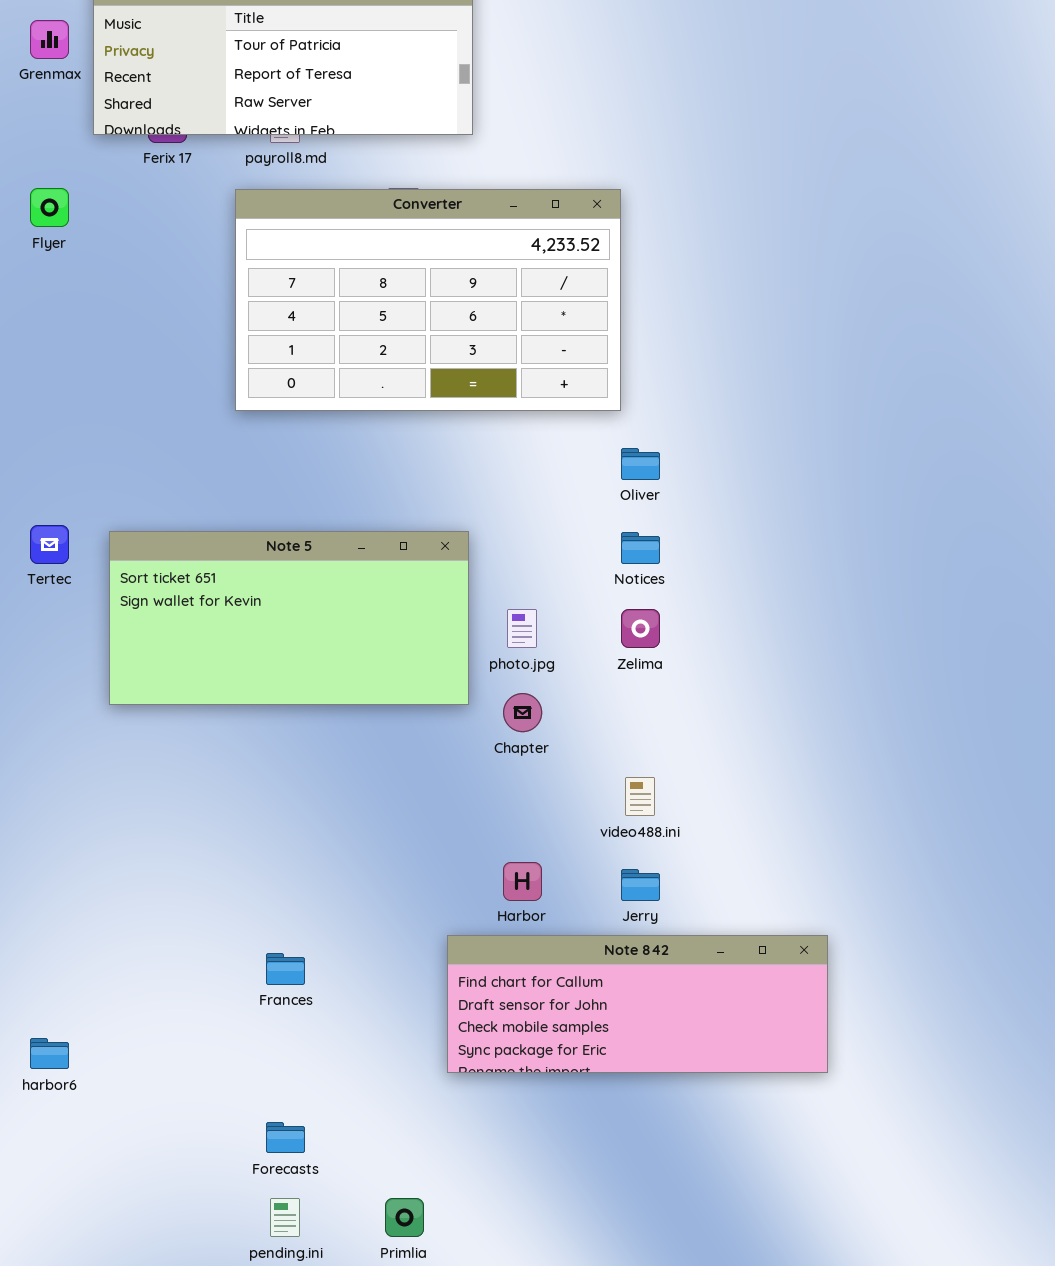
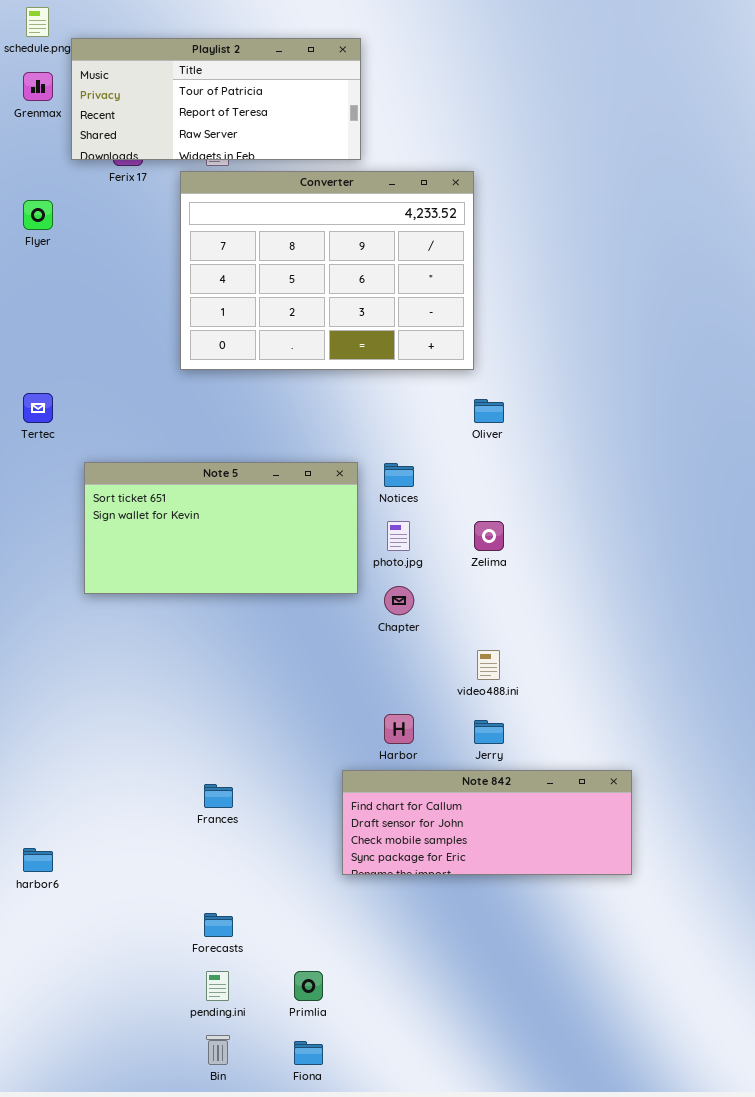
Converter: [235,189,621,411] -> [180,171,474,370], resized
Tertec: [30,525,69,564] -> [23,393,53,423], moved
Notices: [621,532,660,564] -> [384,463,414,487], moved

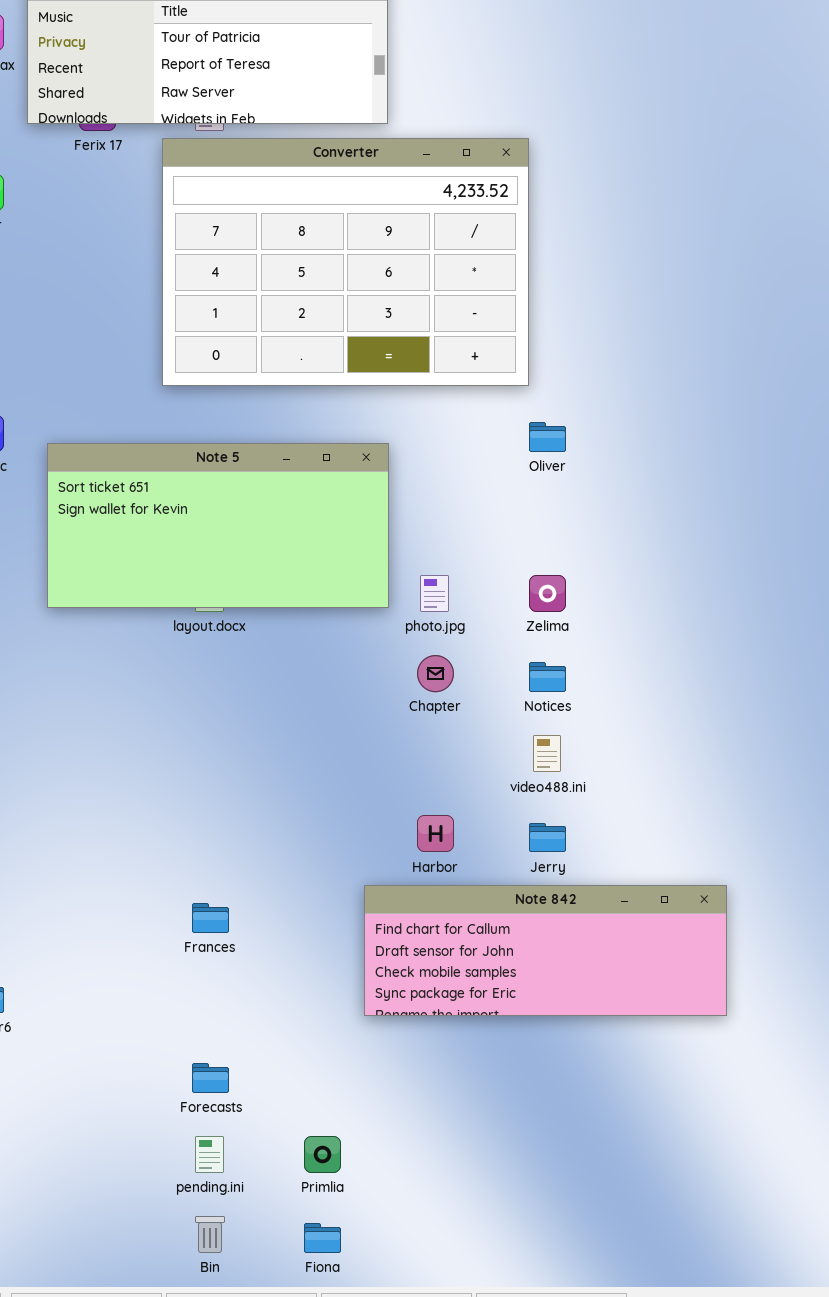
Note 5: [84,462,358,594] -> [47,443,389,608], moved
Notices: [384,463,414,487] -> [529,662,566,692], moved

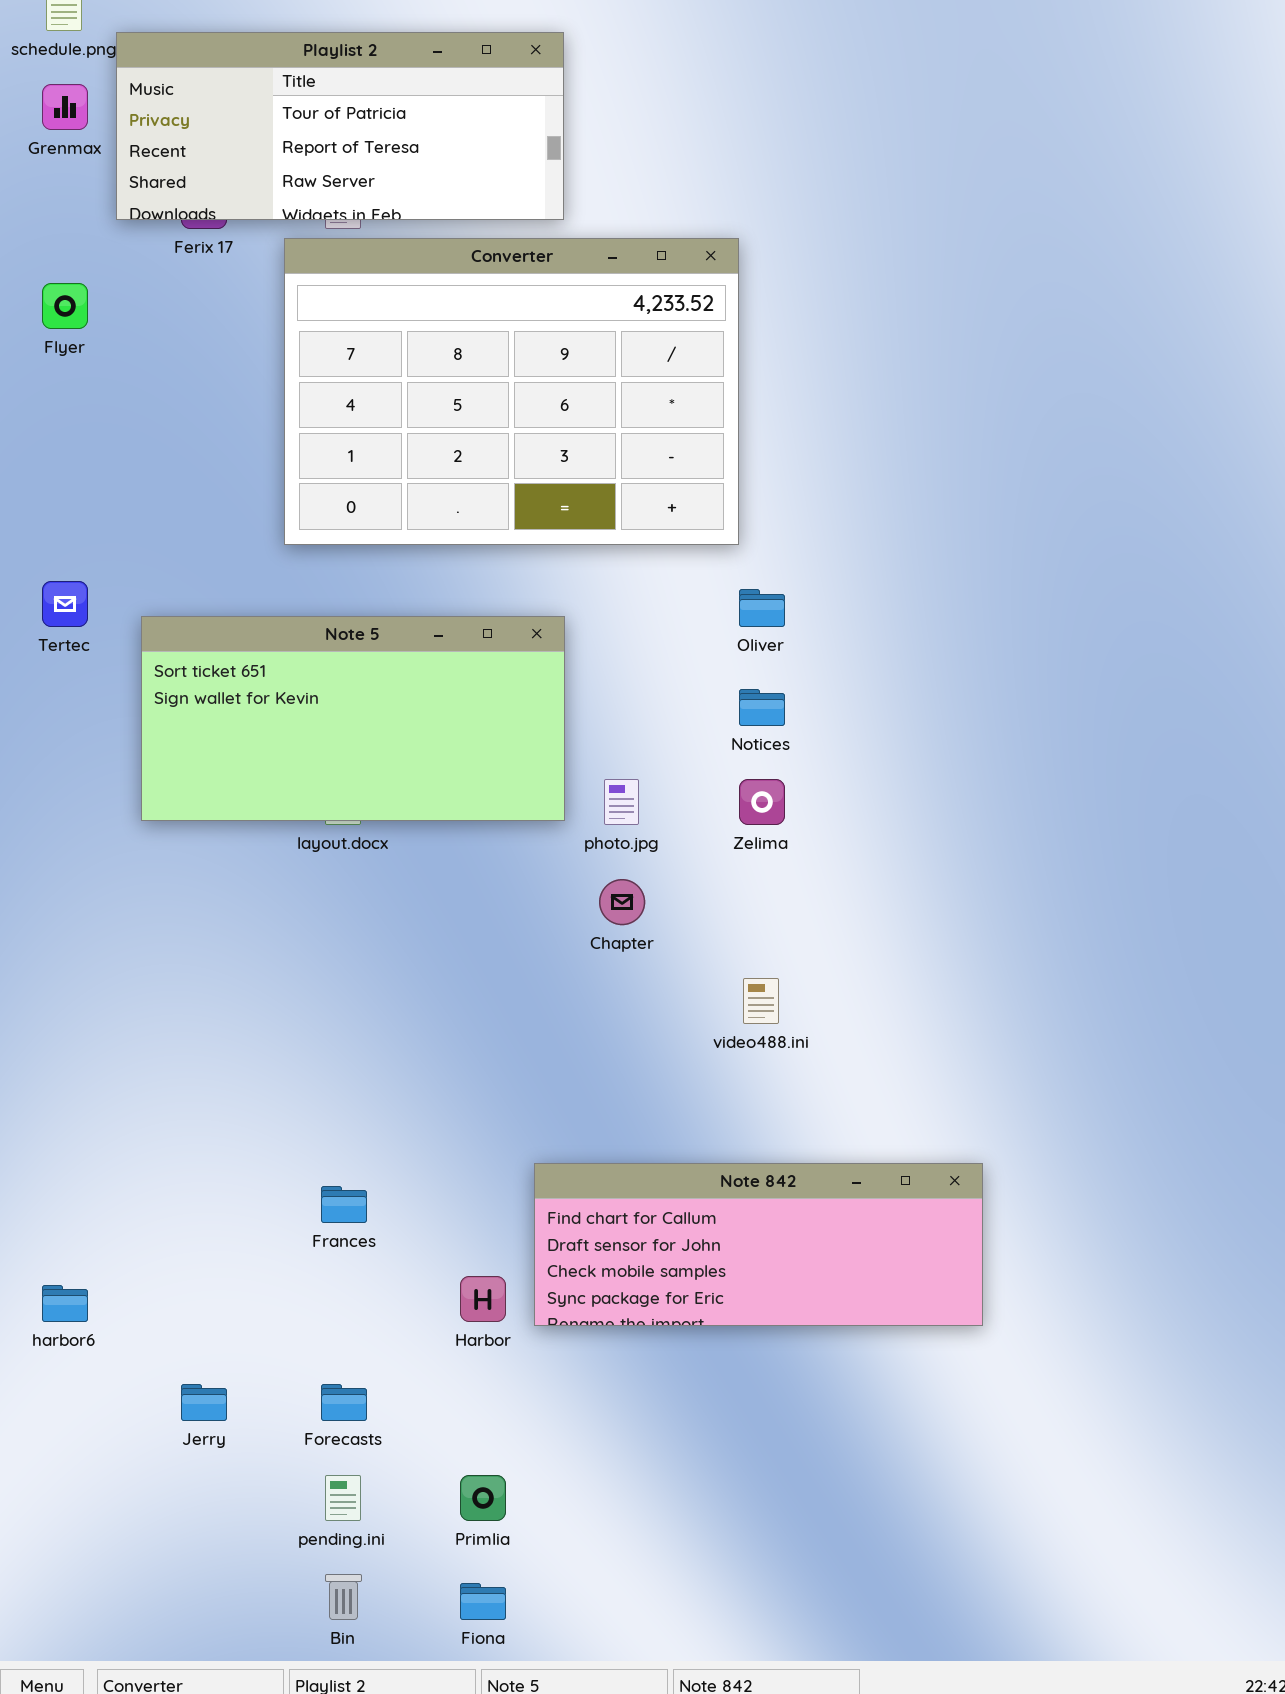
Notices: [529,662,566,692] -> [739,689,785,726], moved
Harbor: [417,815,454,852] -> [460,1276,506,1322], moved
Jerry: [529,823,566,852] -> [181,1384,227,1421], moved

